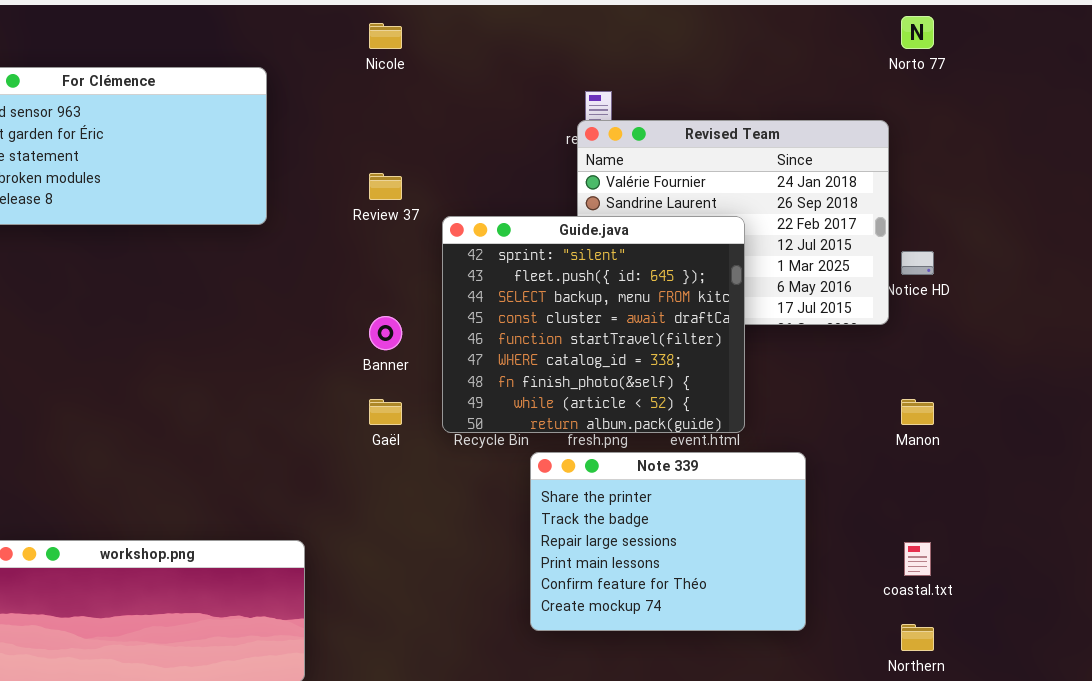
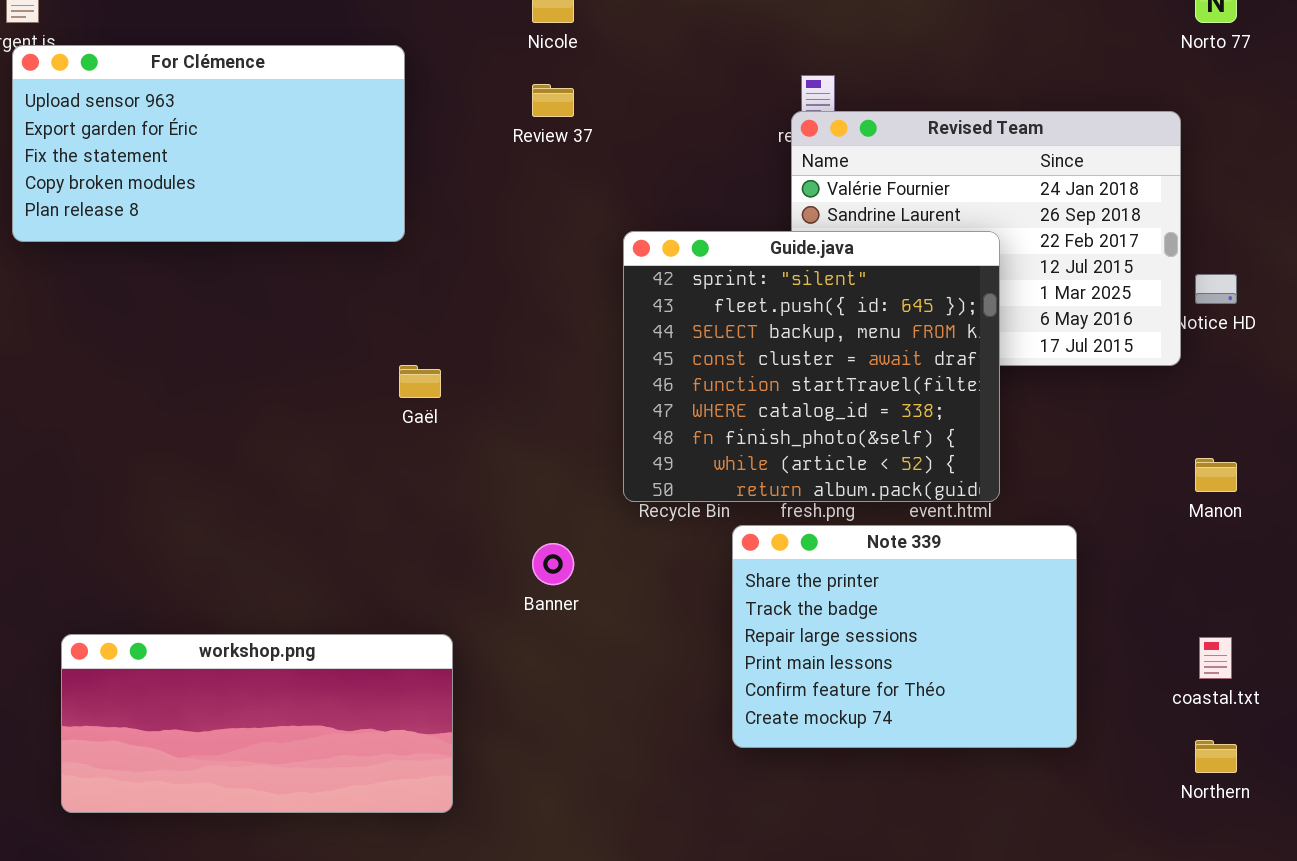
Review 37: [369,173,402,200] -> [532,84,574,117], moved
Banner: [369,316,402,350] -> [532,543,574,585], moved
Gaël: [369,399,402,425] -> [399,365,441,398], moved

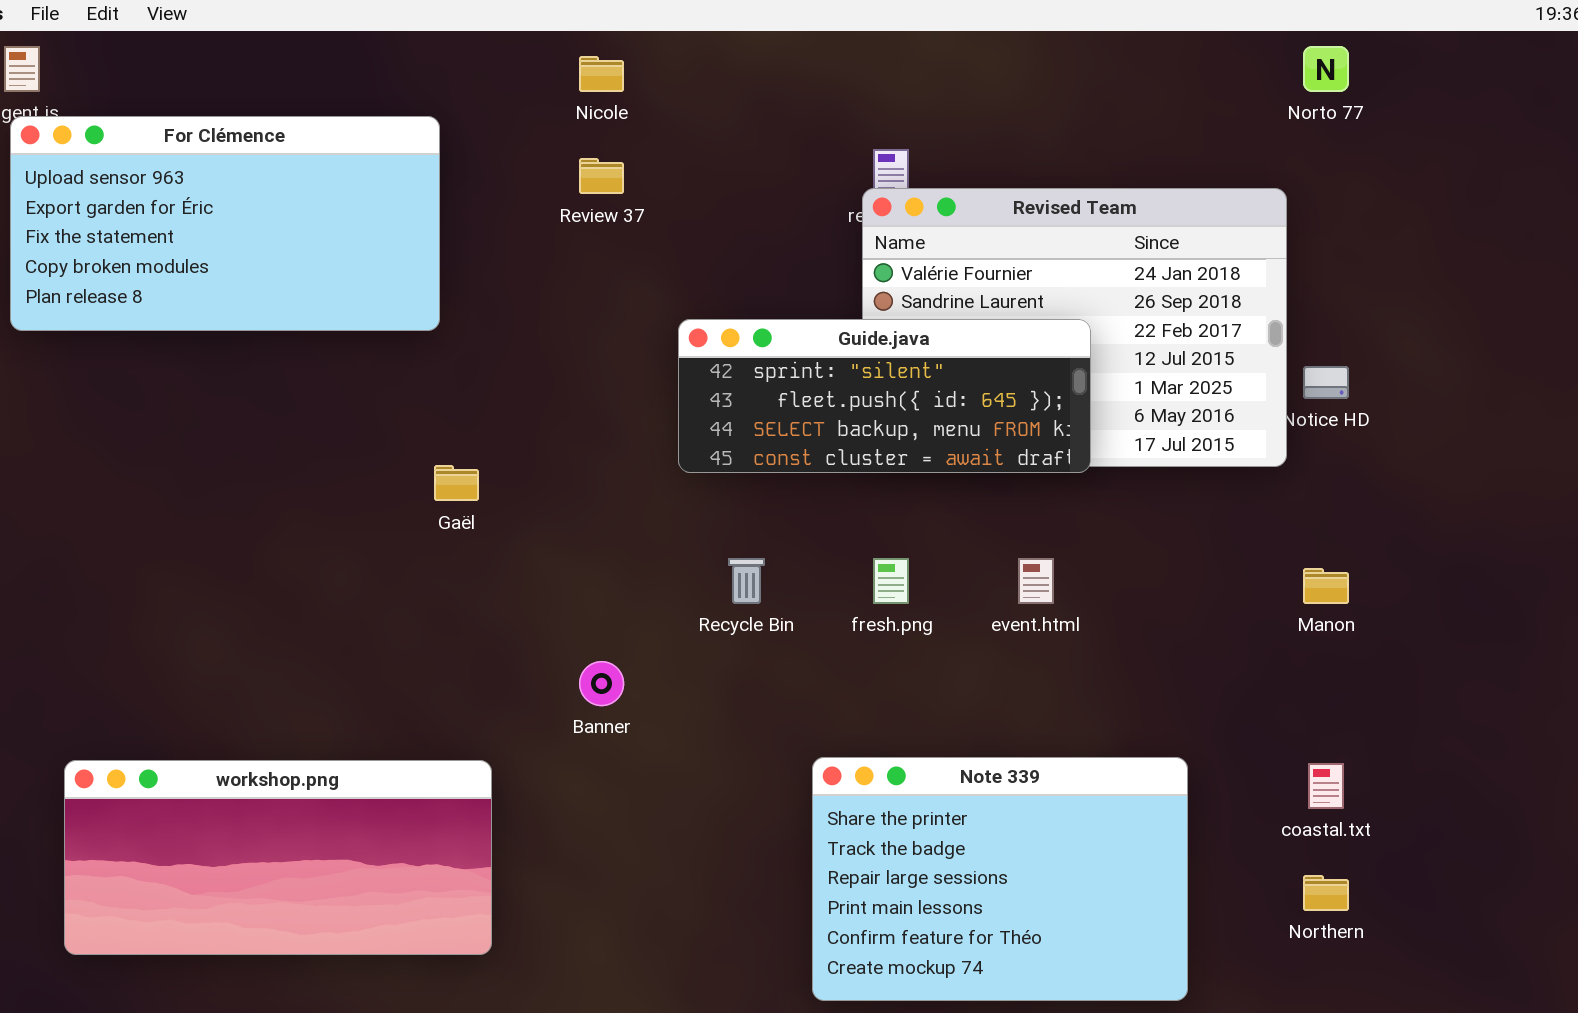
Guide.java: [623,231,1000,502] -> [678,319,1091,473], resized
Note 339: [732,525,1077,748] -> [812,757,1188,1001], moved

